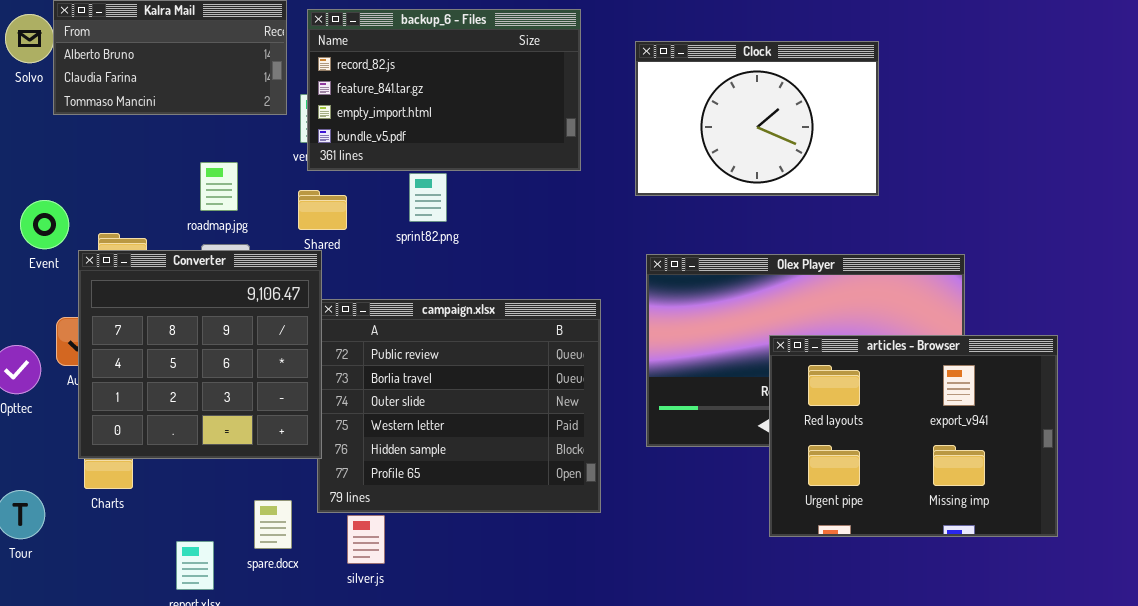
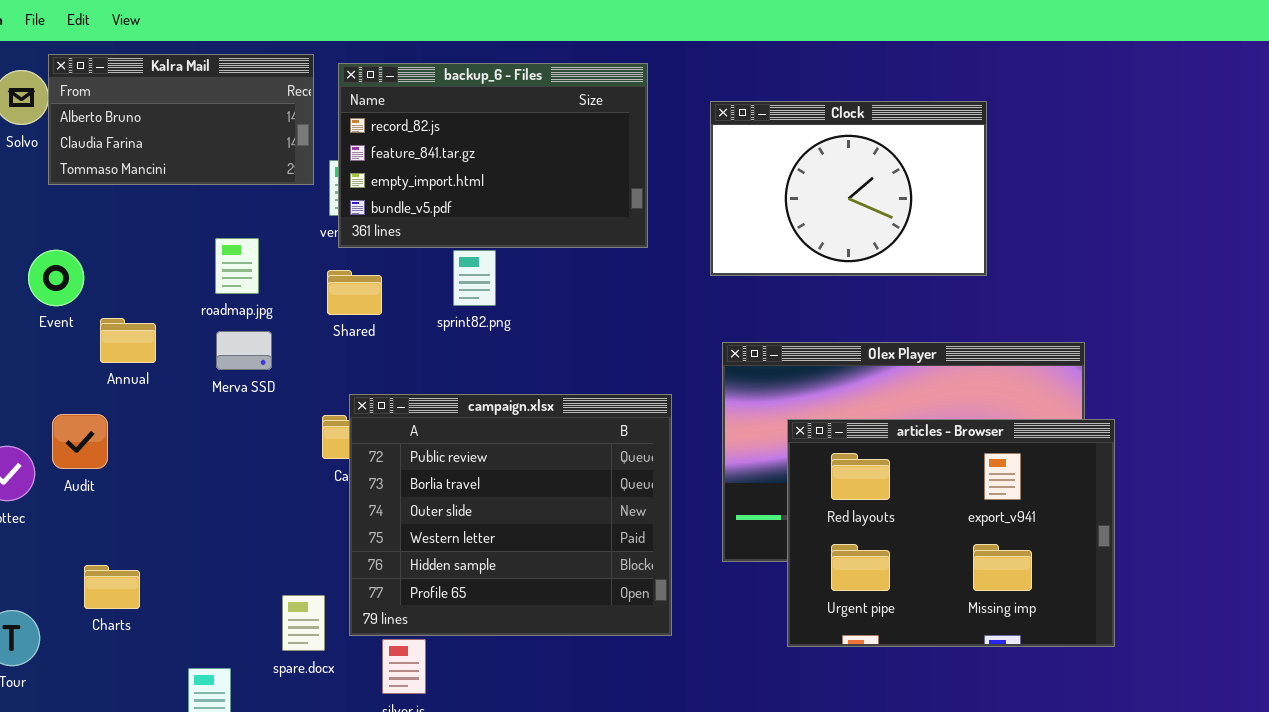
Event: [20,200,69,249] -> [28,250,84,306], moved
Converter: [78,250,322,459] -> none, closed
articles - Browser: [769,335,1058,537] -> [787,419,1115,647], moved
spare.docx: [254,500,292,549] -> [282,595,325,651], moved

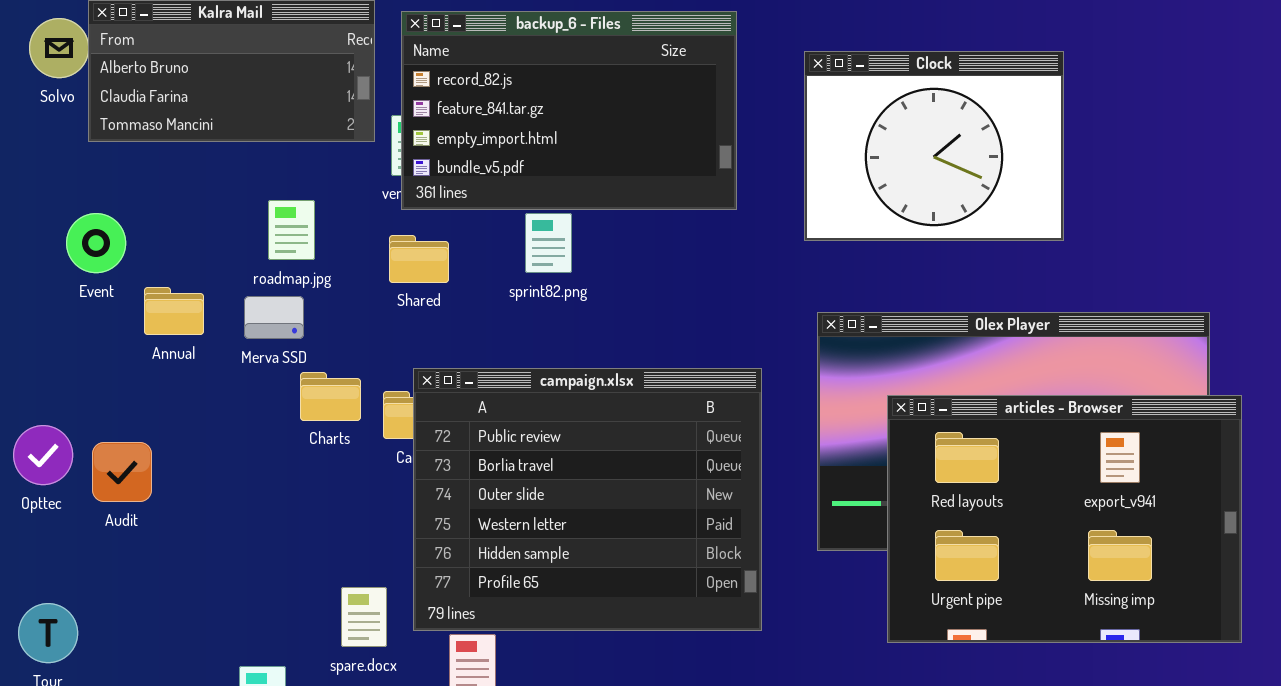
Clock: [710,101,987,276] -> [804,51,1064,241], resized
Merva SSD: [216,331,272,370] -> [244,296,304,339], moved
Audit: [52,414,108,469] -> [92,442,152,502], moved
Charts: [84,565,140,609] -> [300,372,361,421], moved

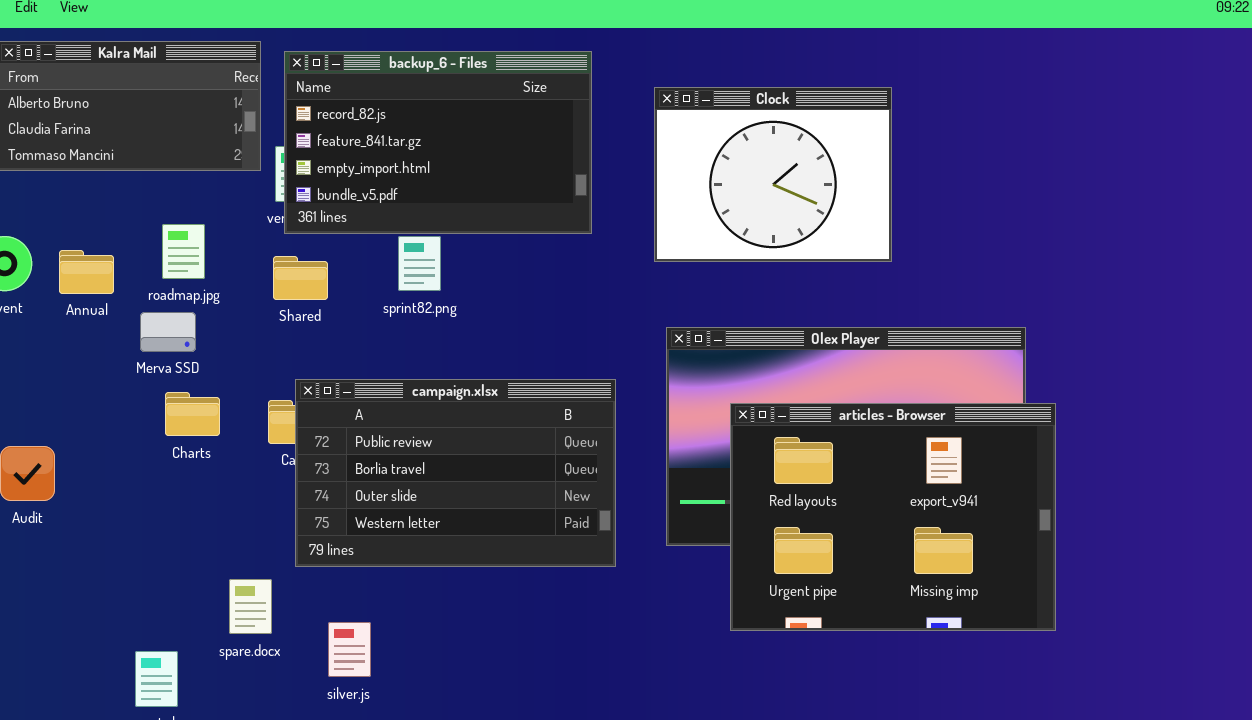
Annual: [144,287,204,335] -> [59,250,114,294], moved
campaign.xlsx: [413,368,762,631] -> [295,379,616,567], resized
Charts: [300,372,361,421] -> [165,392,220,436], moved

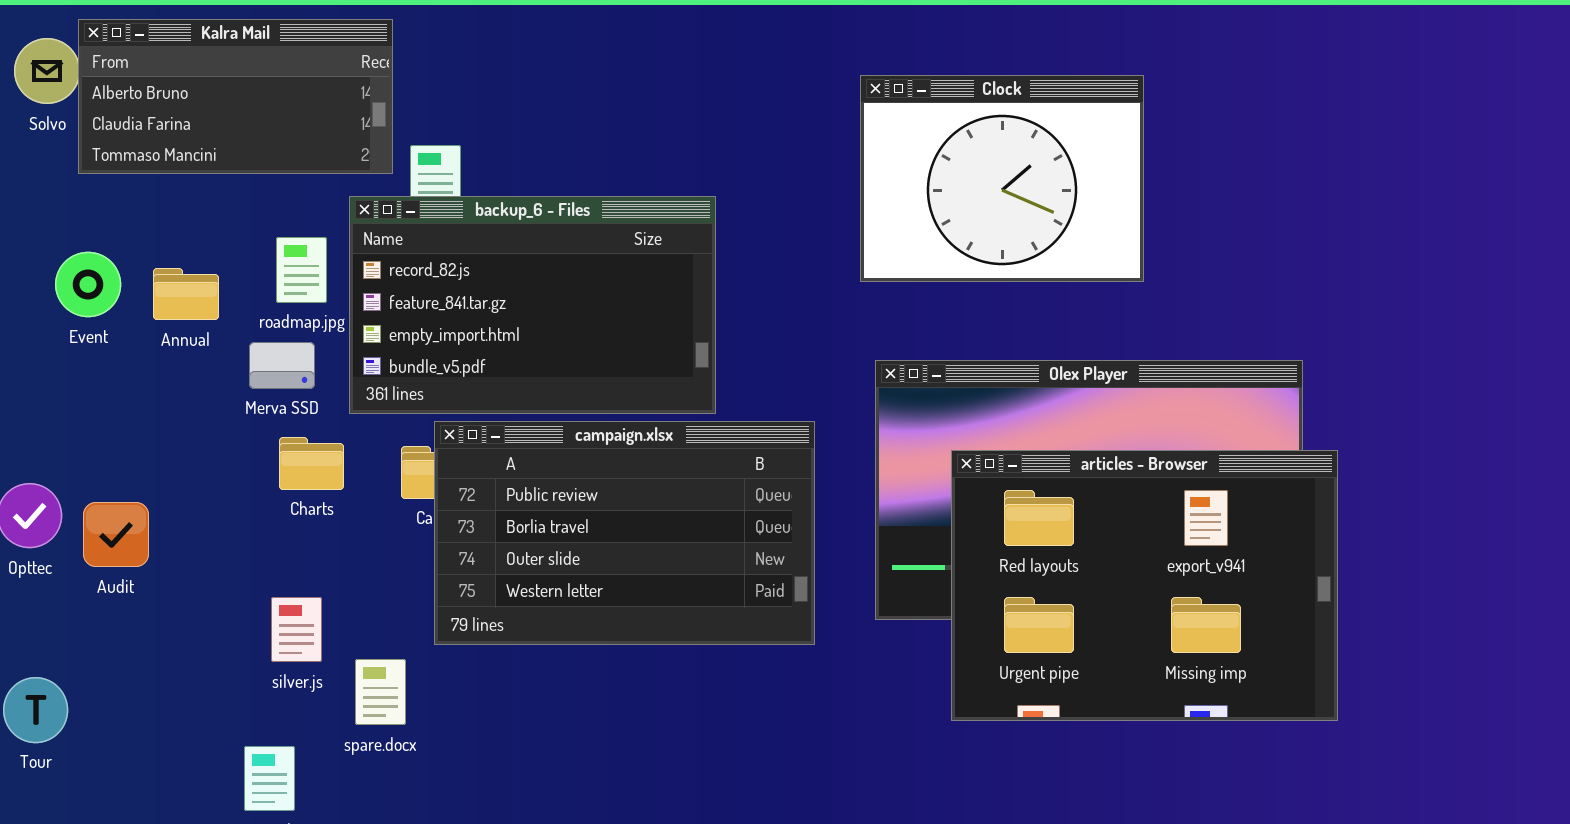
backup_6 - Files: [284,51,592,234] -> [349,196,716,414], moved
silver.js: [328,622,371,677] -> [271,597,322,662], moved

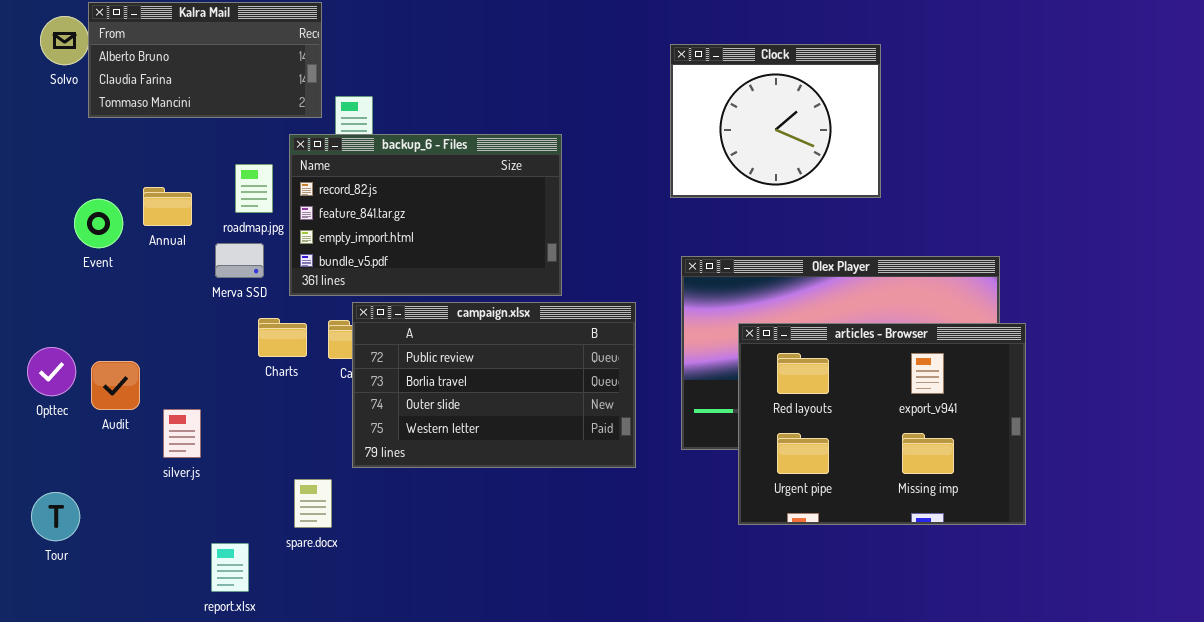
Event: [55,252,121,317] -> [74,199,123,248], moved
Charts: [279,437,344,490] -> [258,318,307,357], moved
silver.js: [271,597,322,662] -> [163,409,201,458], moved

